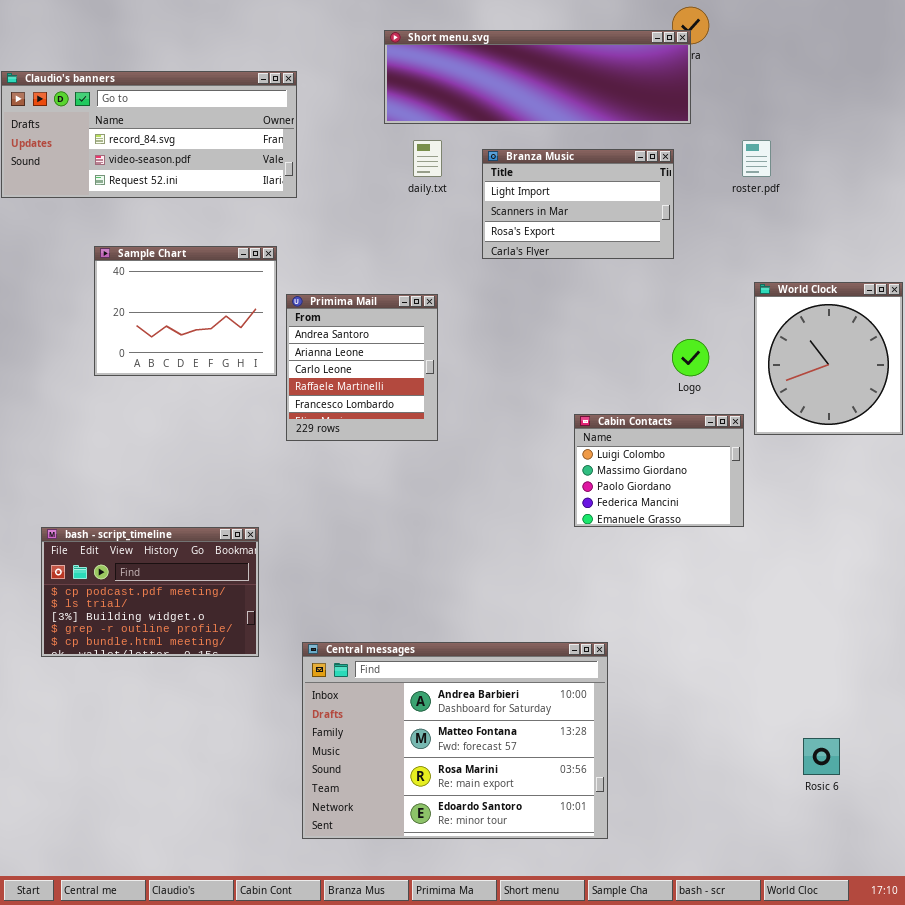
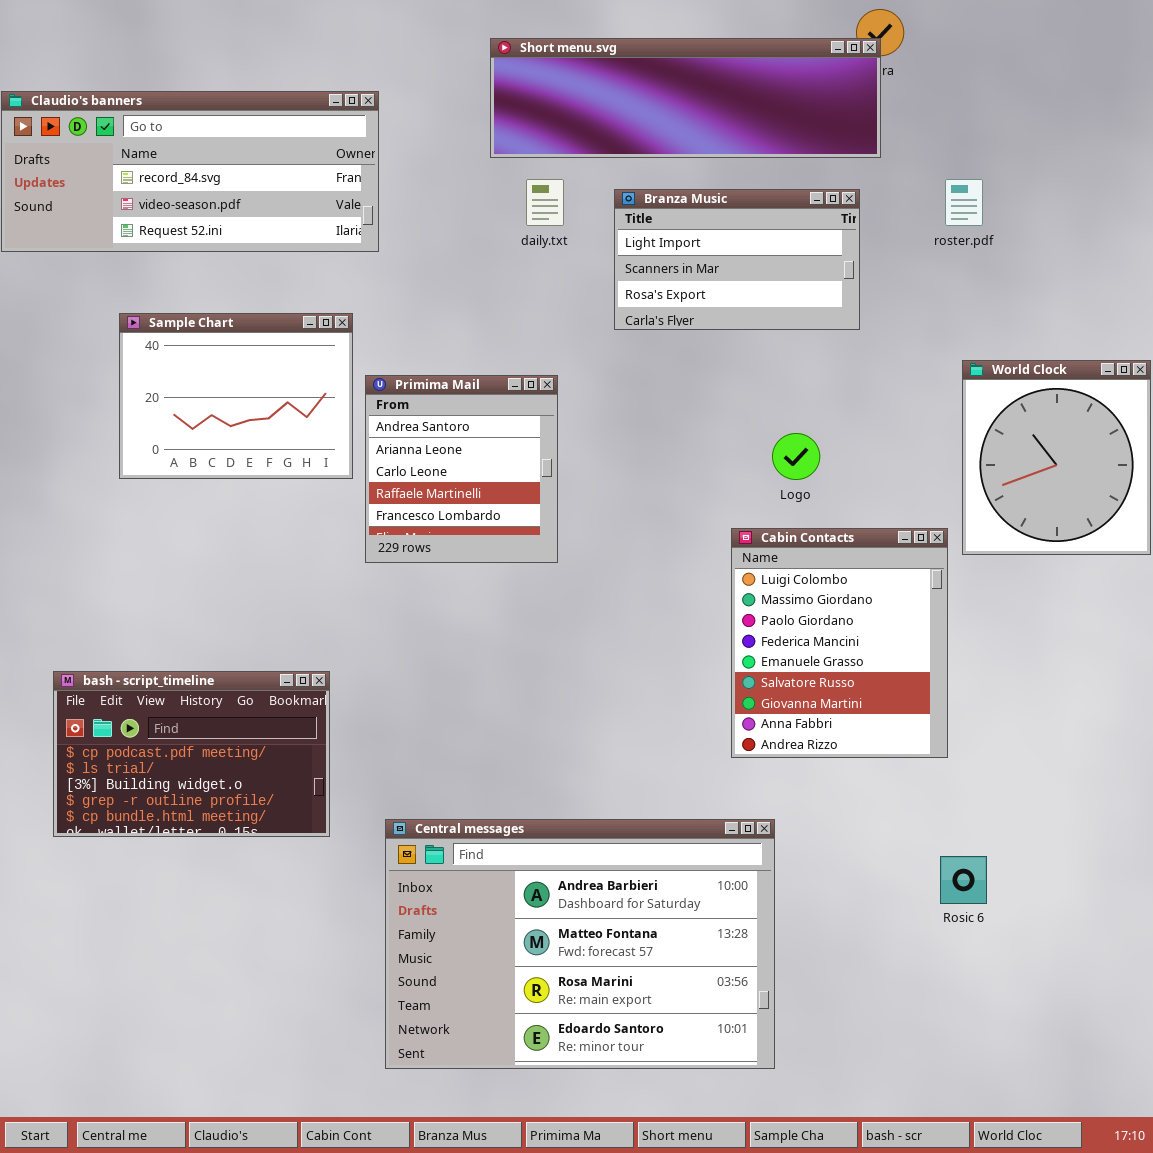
Logo: [672,339,709,376] -> [772,433,820,480], moved
Cabin Contacts: [574,414,744,527] -> [731,528,948,758], resized
Rosic 6: [803,738,840,775] -> [940,856,987,904], moved

